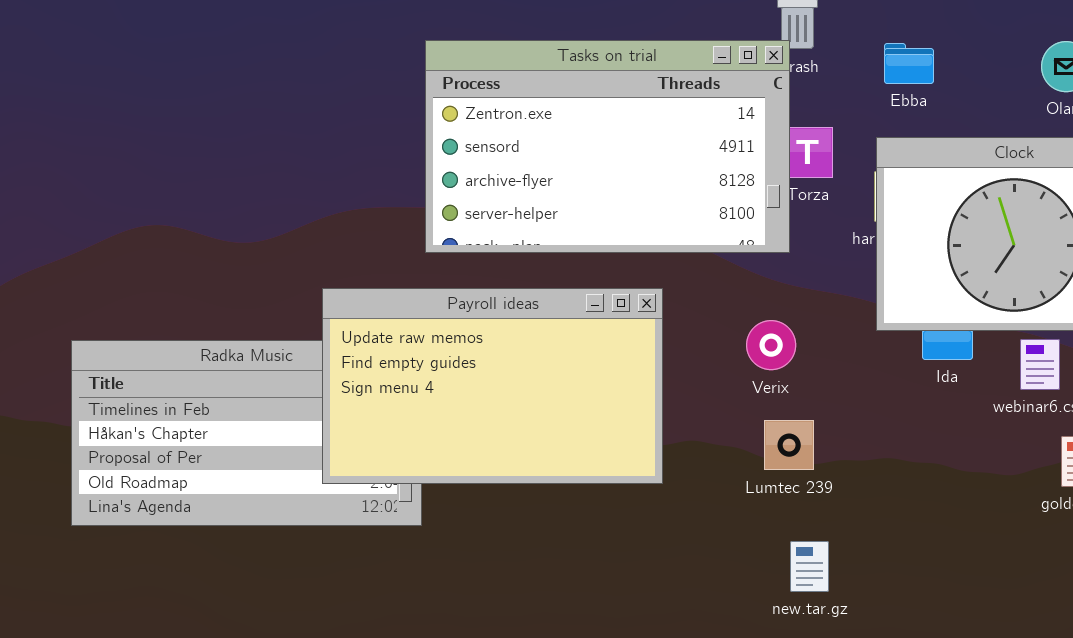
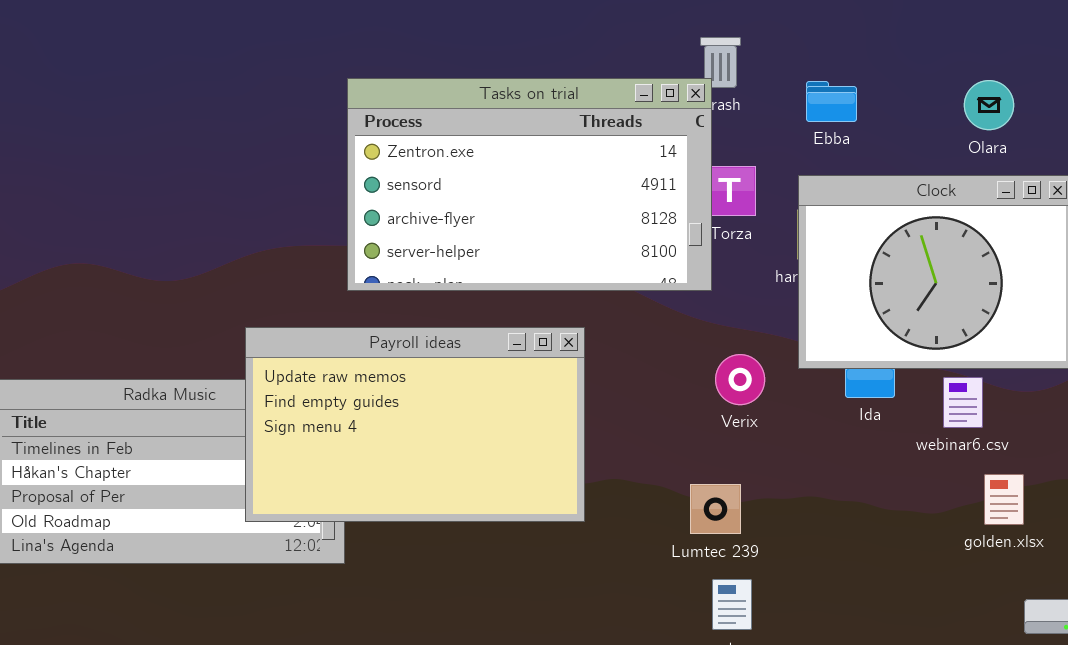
Verix: [746,320,796,370] -> [715,354,765,405], moved
Lumtec 239: [764,420,814,470] -> [690,484,741,534], moved

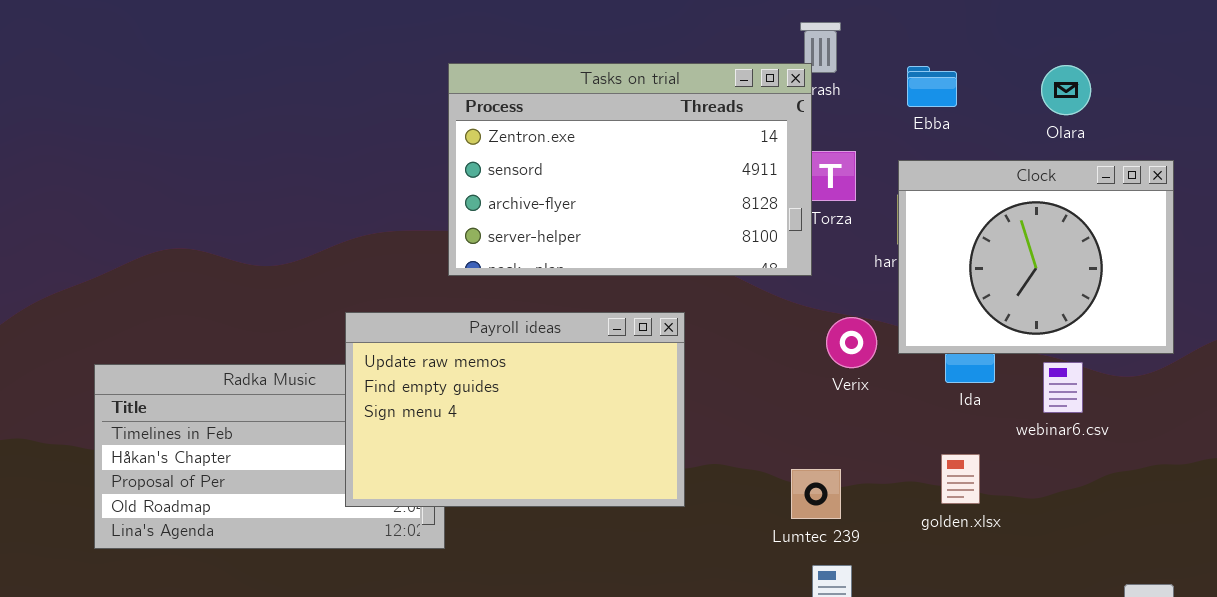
Olara: [964,80,1014,130] -> [1041,65,1091,115], moved
Verix: [715,354,765,405] -> [826,317,877,368], moved
golden.xlsx: [984,474,1024,525] -> [941,454,980,504], moved

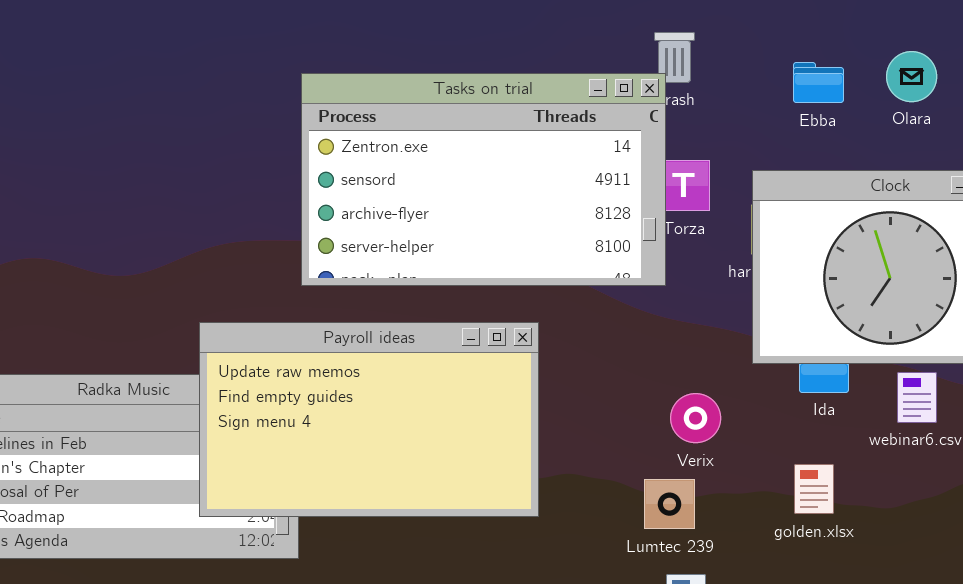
Olara: [1041,65,1091,115] -> [886,51,937,102], moved
Ebba: [907,66,957,107] -> [793,62,844,103], moved
Verix: [826,317,877,368] -> [670,393,721,443], moved

